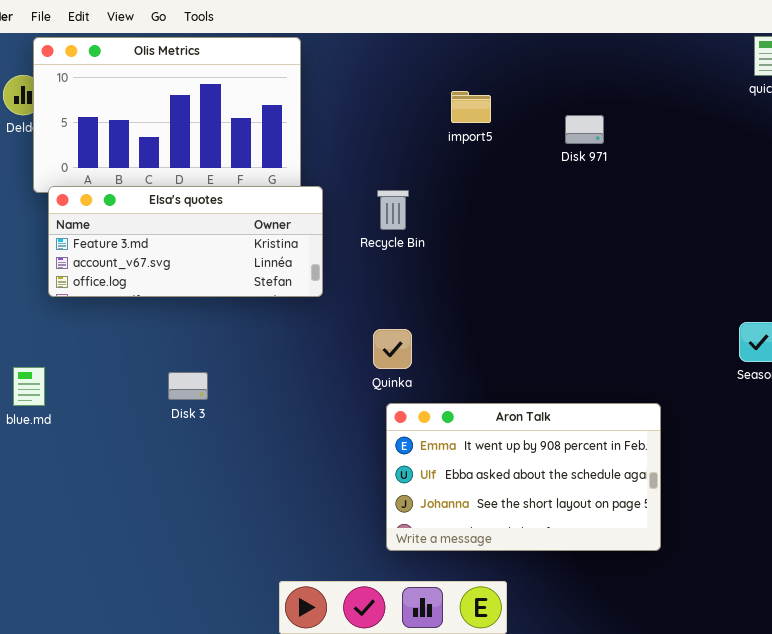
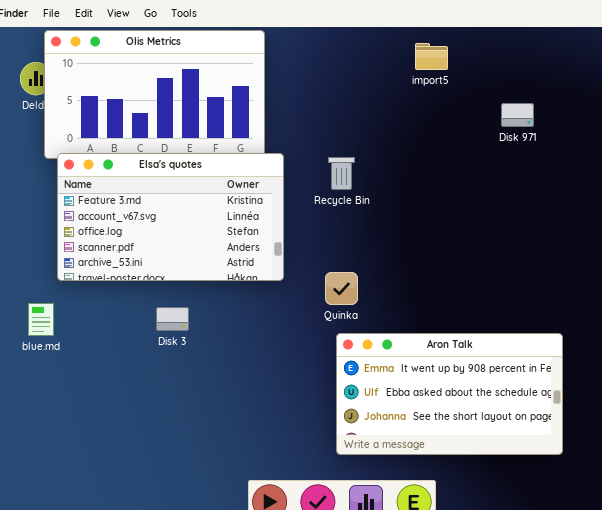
import5: [451,91,491,123] -> [415,43,448,70], moved
Disk 971: [565,115,604,144] -> [501,103,534,127], moved
Elsa's quotes: [48,186,323,297] -> [57,153,284,281], resized

